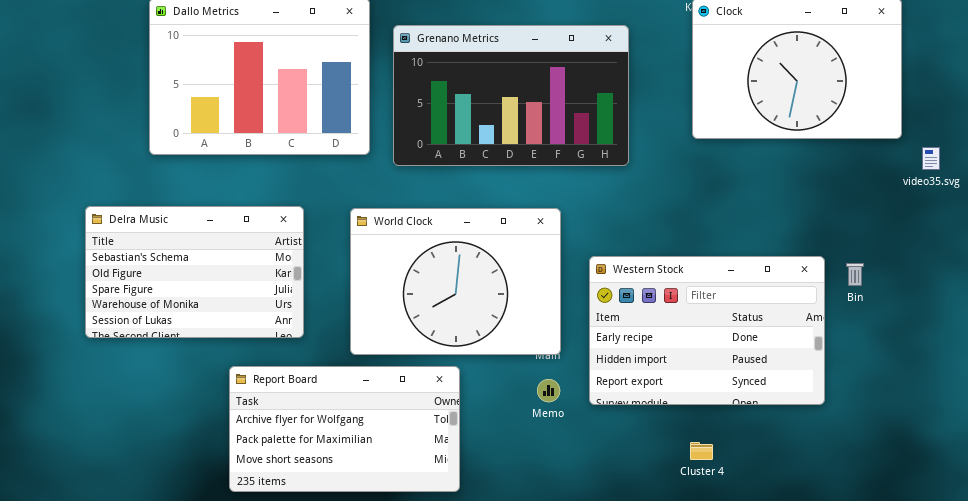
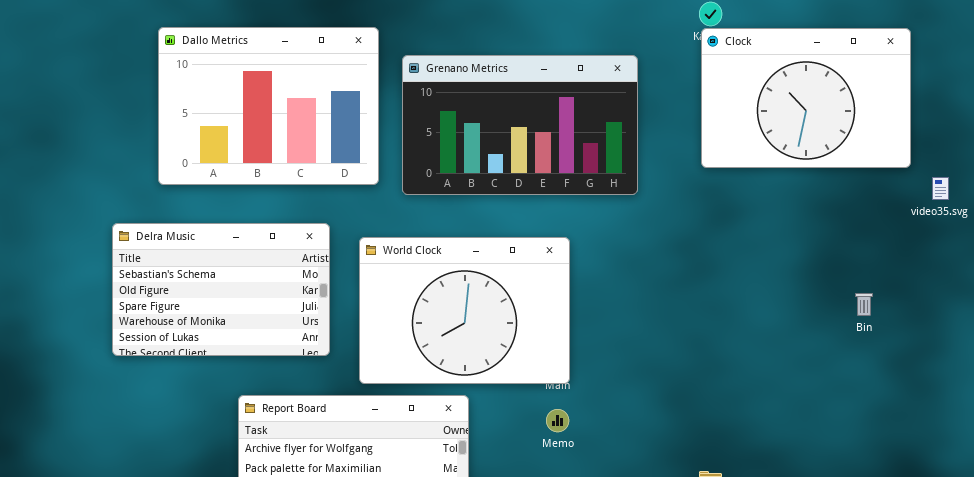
Delra Music: [85,206,304,338] -> [112,223,330,356], moved
Western Stock: [589,256,825,405] -> none, closed

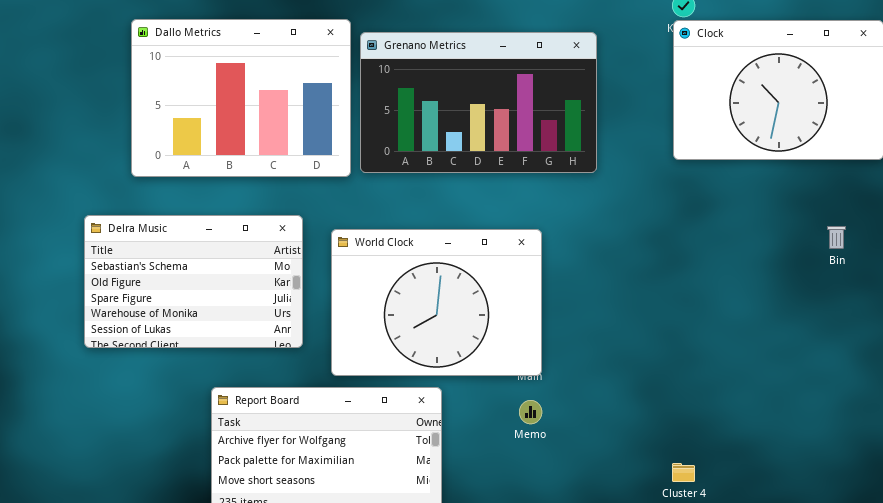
Grenano Metrics: [402,55,638,195] -> [360,32,597,173], moved
Bin: [855,293,873,316] -> [827,226,846,249], moved

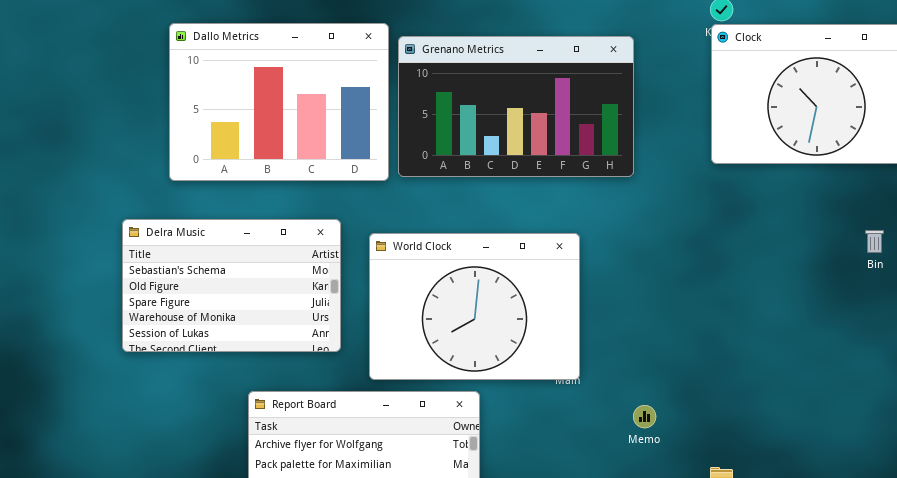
Memo: [519,400,542,424] -> [633,405,656,428], moved

